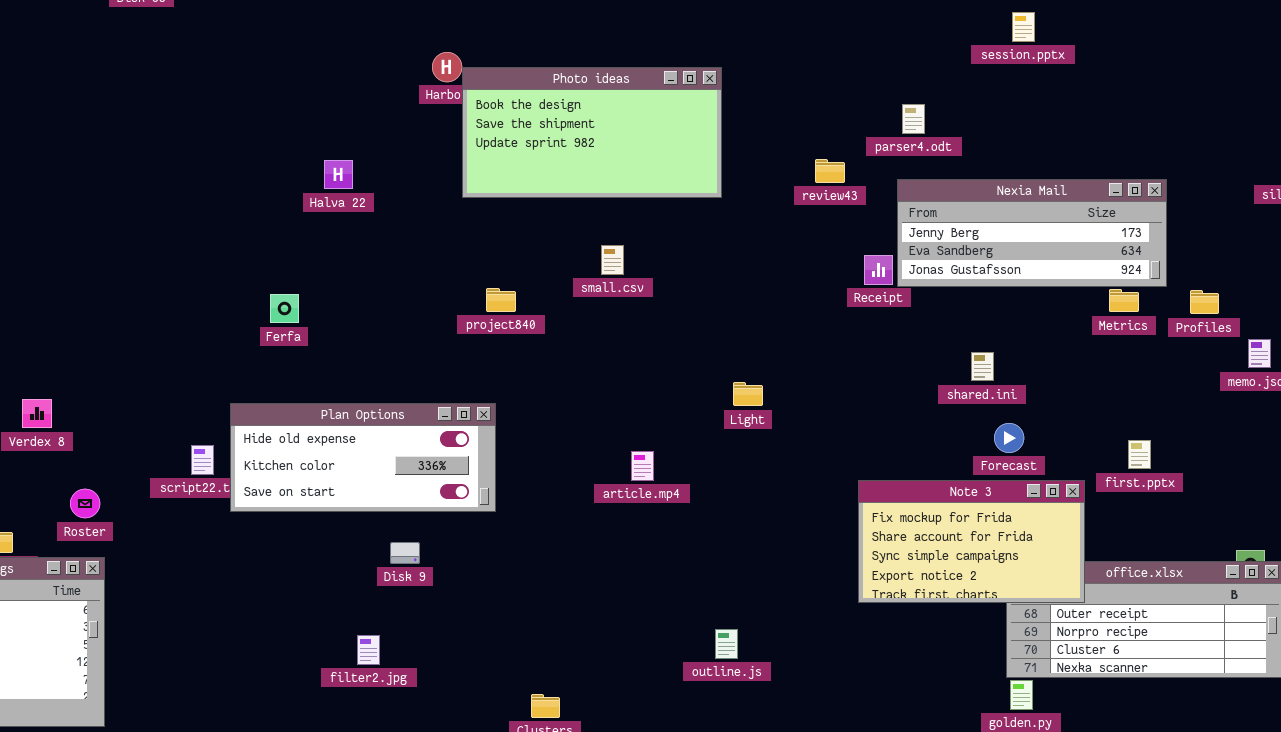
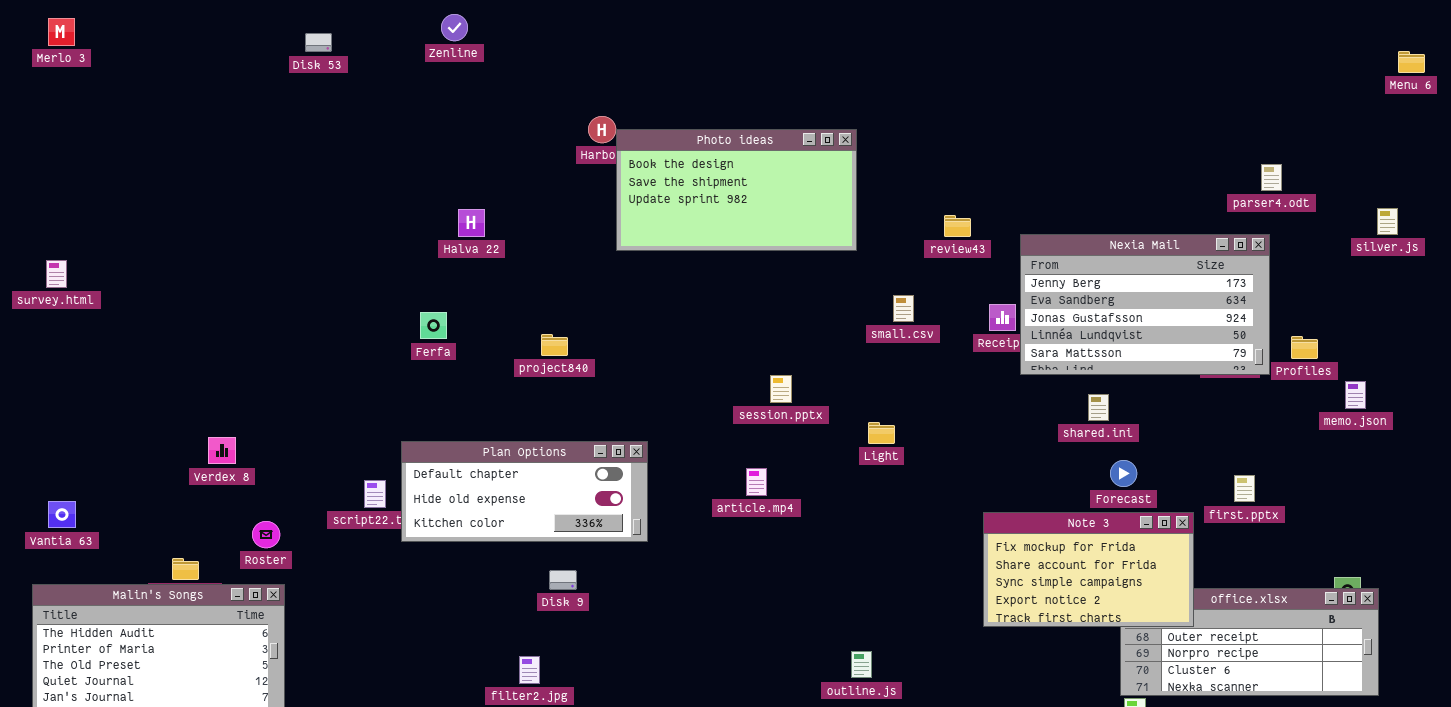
session.pptx: [1012,12,1035,42] -> [770,375,792,403], moved
parser4.odt: [902,104,925,134] -> [1261,164,1282,191], moved
Halva 22: [324,160,353,189] -> [458,209,485,237], moved
Nexia Mail: [897,179,1167,287] -> [1020,234,1270,375], resized
small.csv: [601,245,624,275] -> [893,295,914,322], moved
project840: [486,288,516,312] -> [541,334,568,356], moved
Ferfa: [270,294,299,323] -> [420,312,447,339], moved
Plan Options: [230,403,496,512] -> [401,441,648,542], scrolled up 1 row
article.mp4: [631,451,654,481] -> [746,468,767,496], moved

